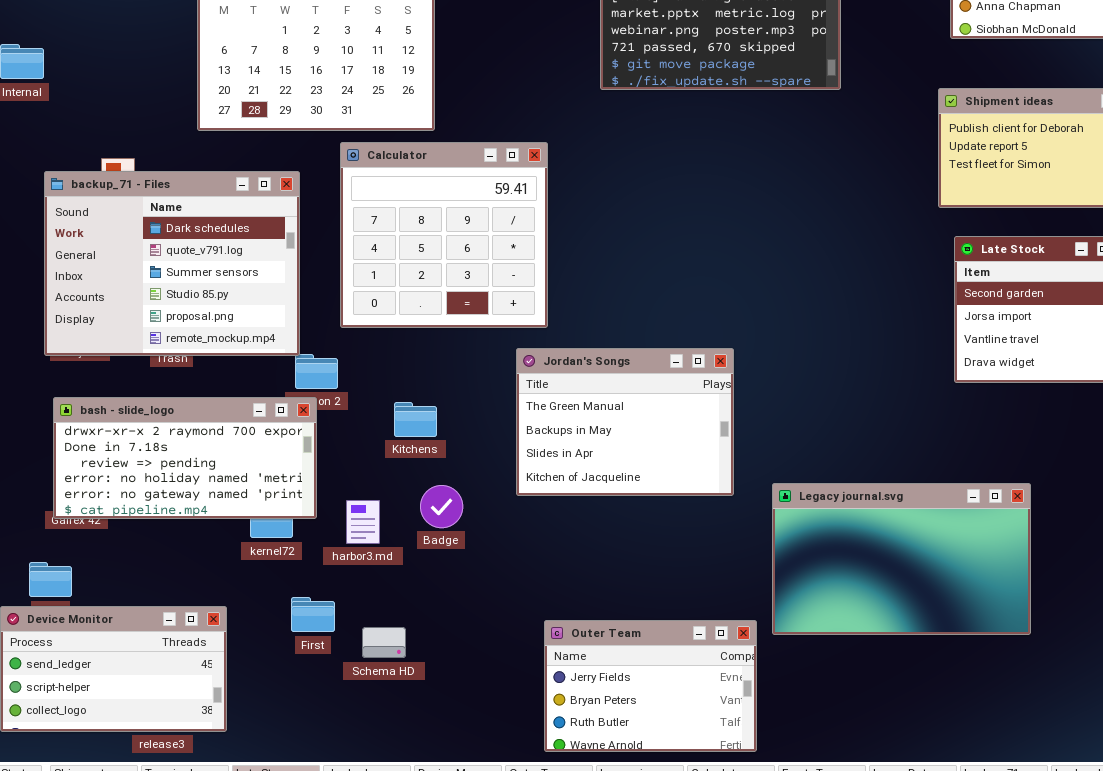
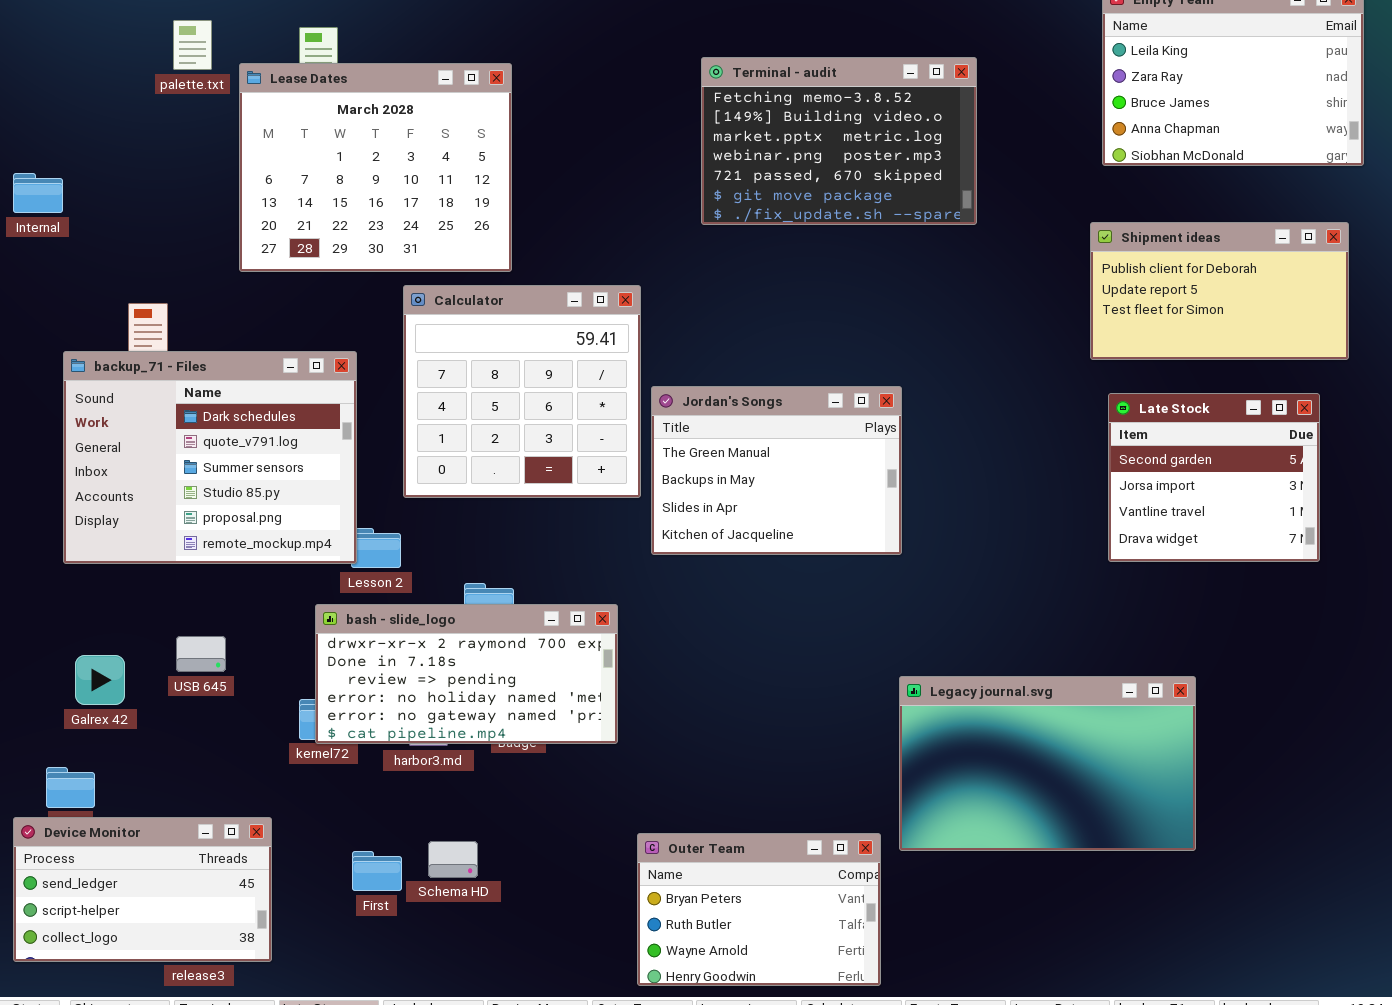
backup_71 - Files: [44,171,300,356] -> [63,351,357,564], moved
Jordan's Songs: [516,348,734,496] -> [651,386,902,555], moved
bash - slide_logo: [53,397,317,519] -> [315,604,618,744], moved
First: [291,597,335,632] -> [352,851,402,891], moved
Outer Team: [544,620,757,752] -> [637,833,881,986], scrolled down 1 row

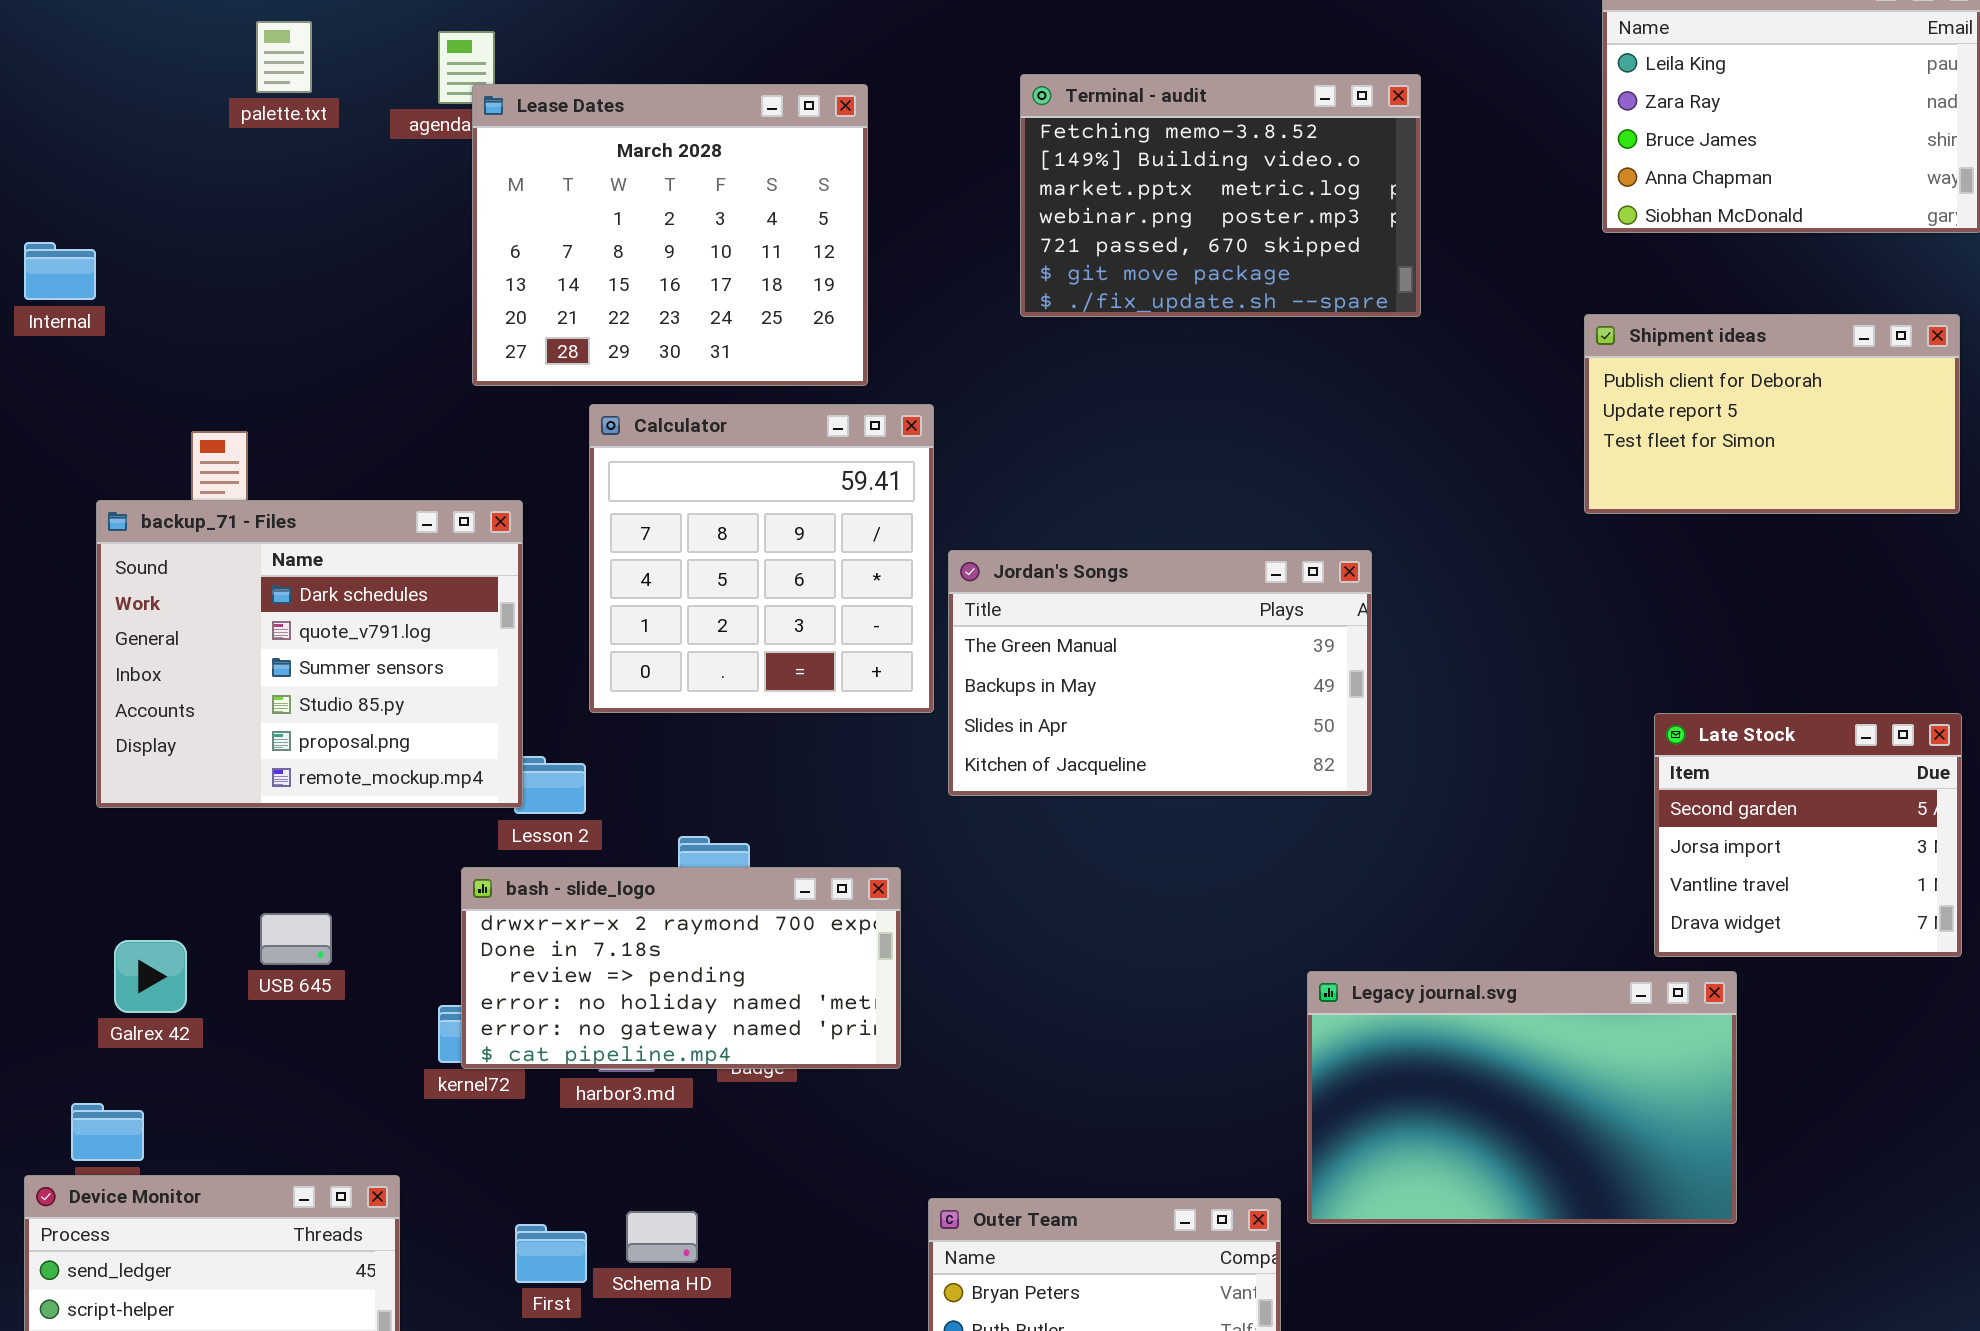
Lease Dates: [239,63,512,272] -> [472,84,868,386], moved
Jordan's Songs: [651,386,902,555] -> [948,550,1372,796], resized
Late Stock: [1108,393,1320,562] -> [1654,713,1962,957], moved

